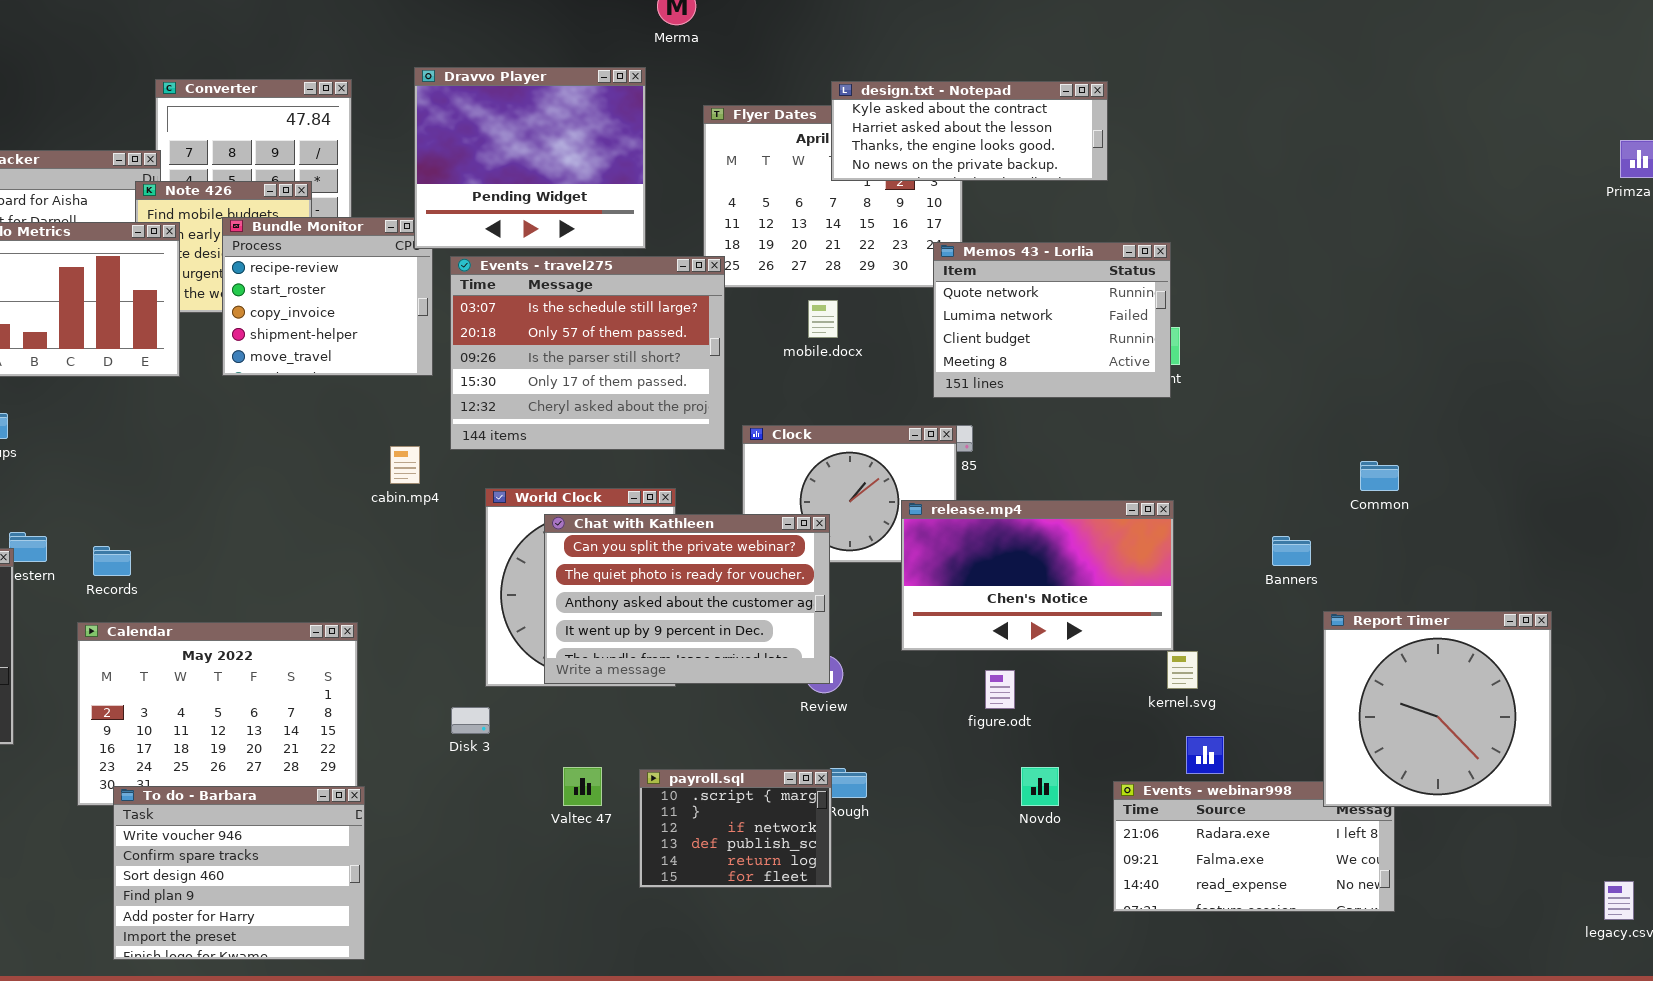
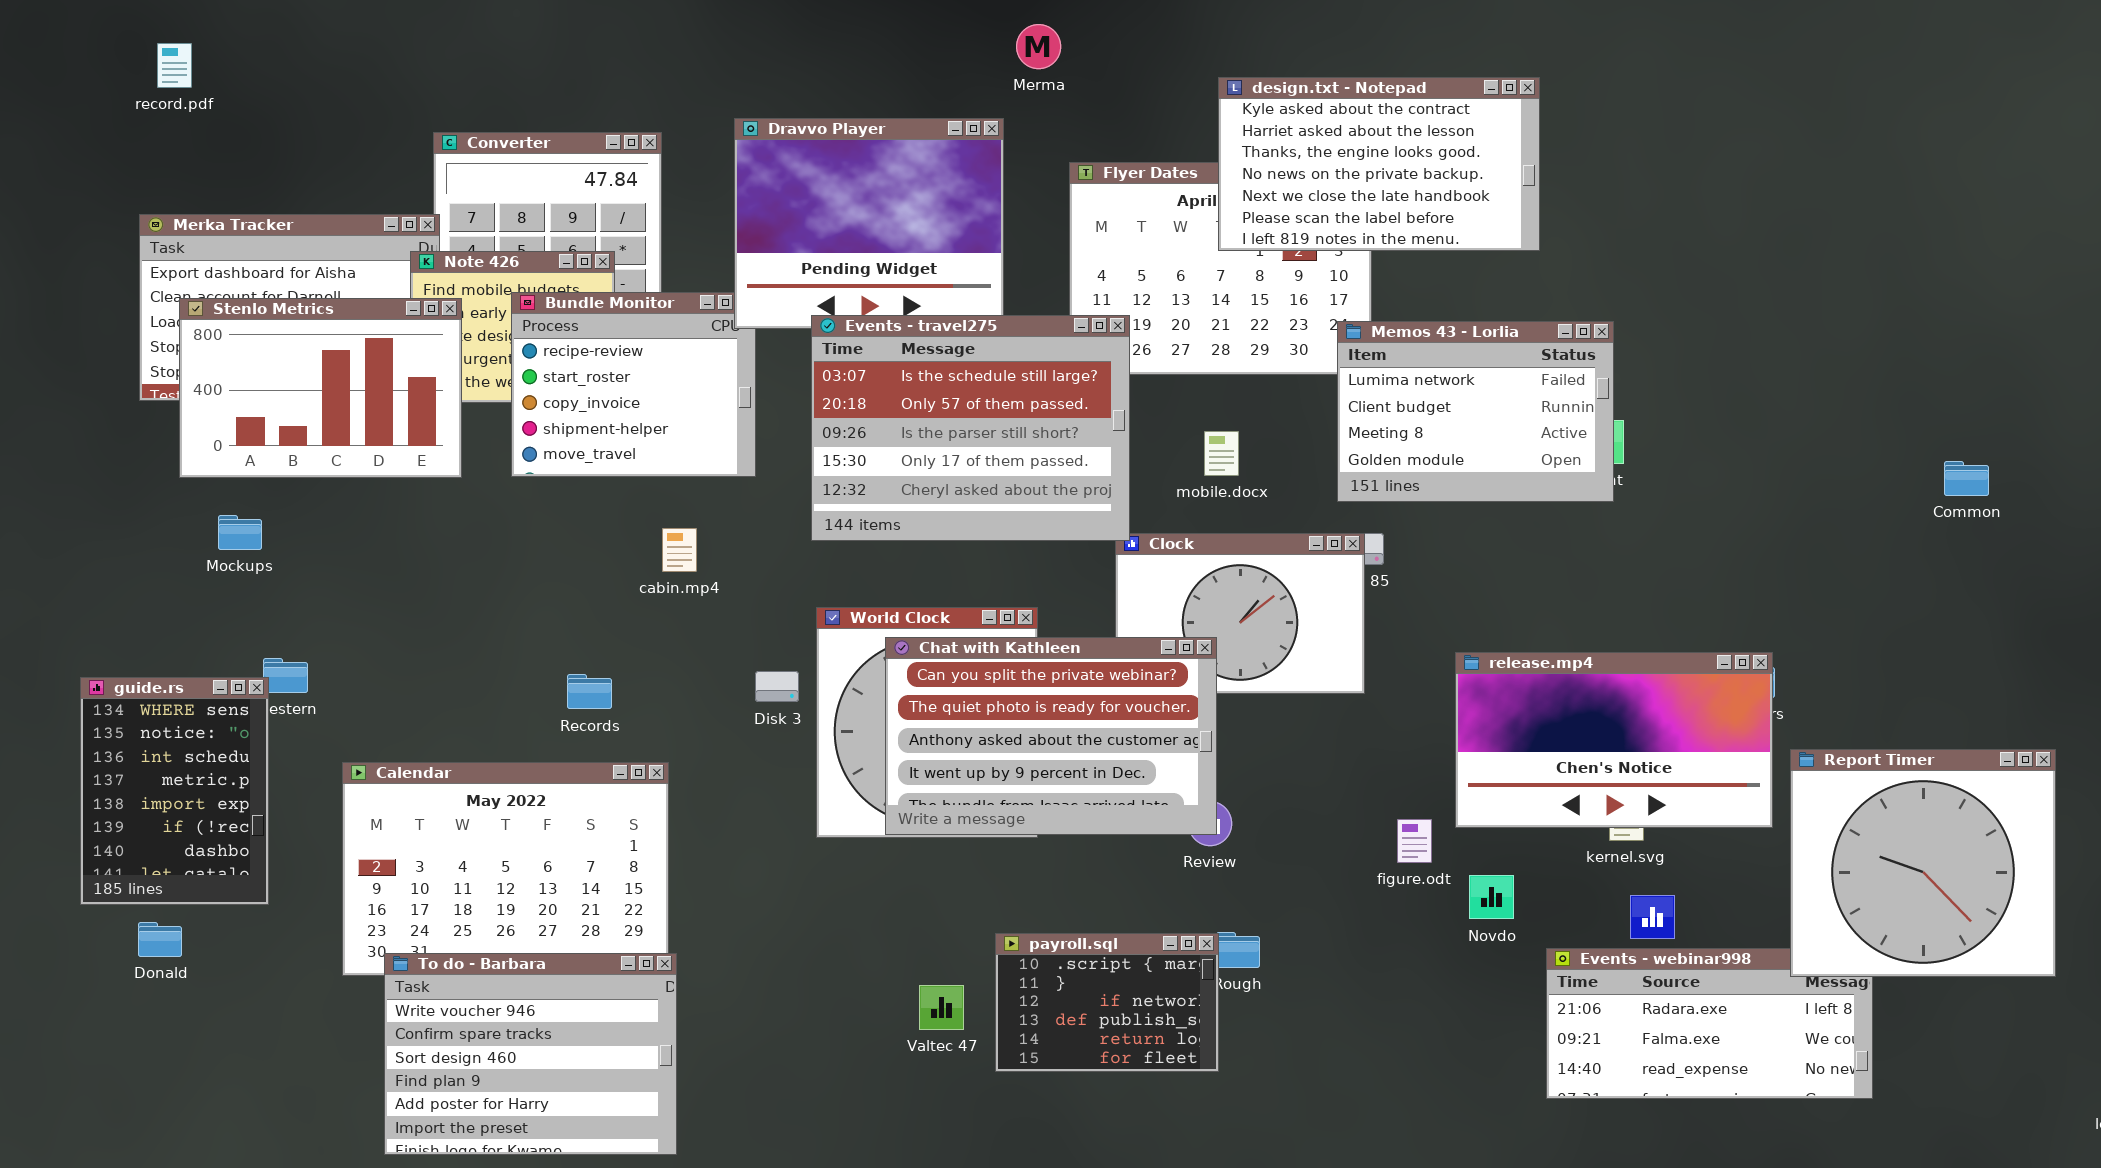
design.txt - Notepad: [831,81,1108,181] -> [1218,77,1540,251], resized
Memos 43 - Lorlia: [933,242,1171,398] -> [1337,321,1614,502], scrolled down 1 row
Events - travel275: [450,256,725,450] -> [811,315,1130,541], moved
mobile.docx: [808,300,838,338] -> [1204,431,1239,476], moved
cabin.mp4: [390,446,420,484] -> [662,528,697,572], moved
Common: [1360,461,1399,491] -> [1944,461,1989,496], moved
release.mp4: [901,500,1174,651] -> [1455,652,1773,828], moved
Records: [93,546,131,576] -> [567,674,612,709], moved
Disk 3: [451,707,490,734] -> [755,671,799,702], moved
Valtec 47: [563,767,602,806] -> [919,985,964,1030], moved
Novdo: [1021,767,1059,806] -> [1469,875,1514,919], moved

